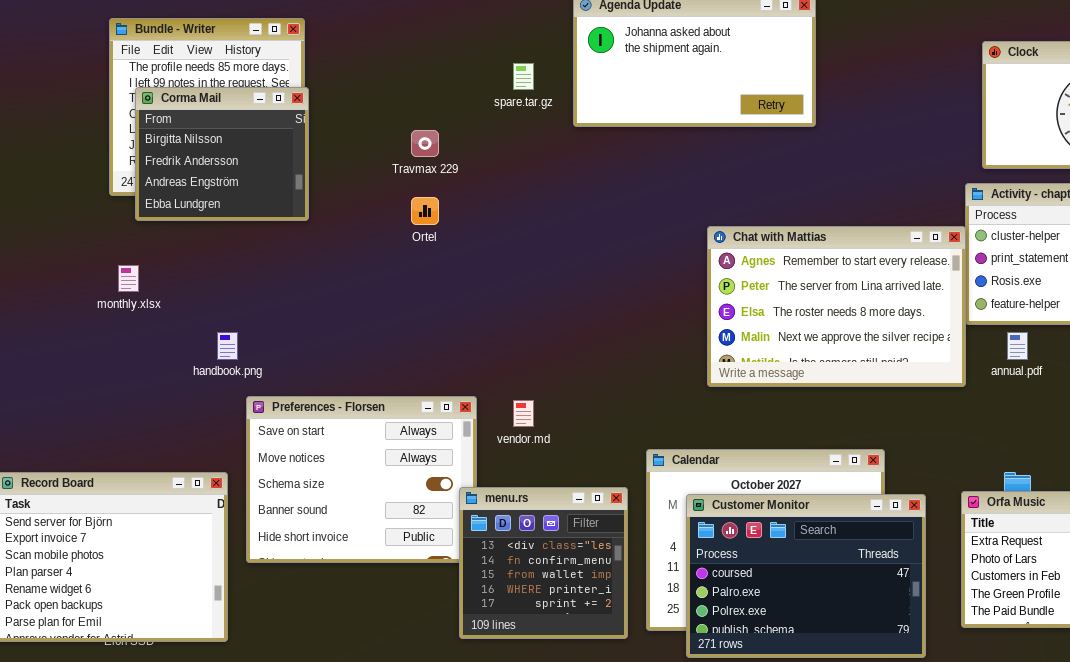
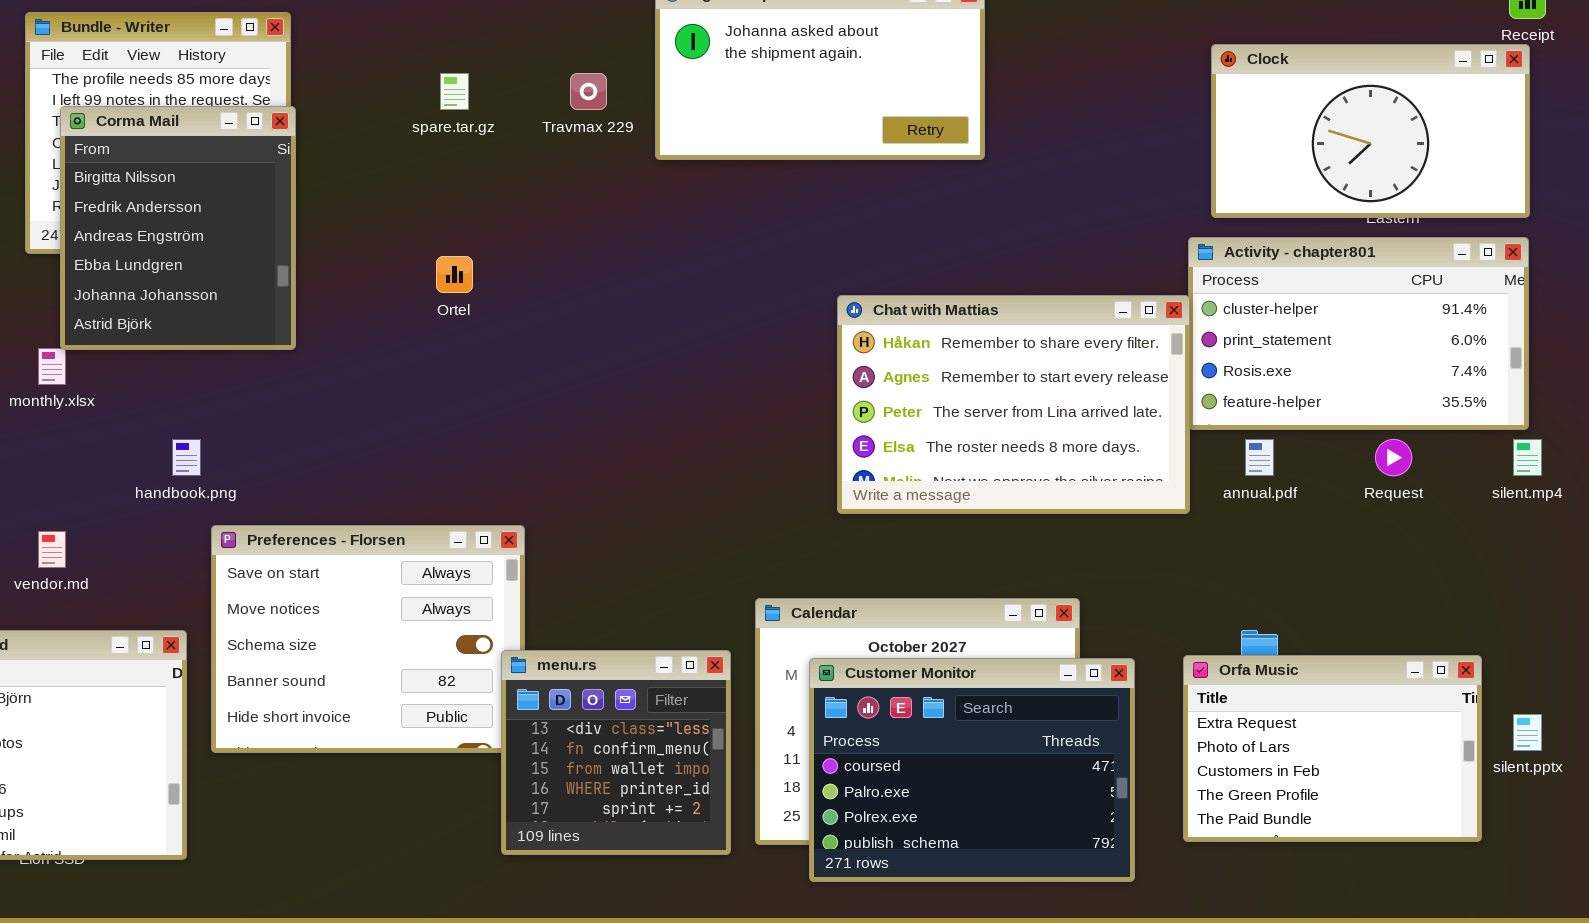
spare.tar.gz: [513,63,534,90] -> [440,73,469,110], moved
Corma Mail: [135,87,309,221] -> [60,106,296,350], resized
Travmax 229: [411,130,439,157] -> [570,73,607,110], moved
Chat with Mattias: [707,226,966,387] -> [837,295,1190,514], scrolled up 1 row
vendor.md: [513,400,534,427] -> [38,531,66,568], moved

